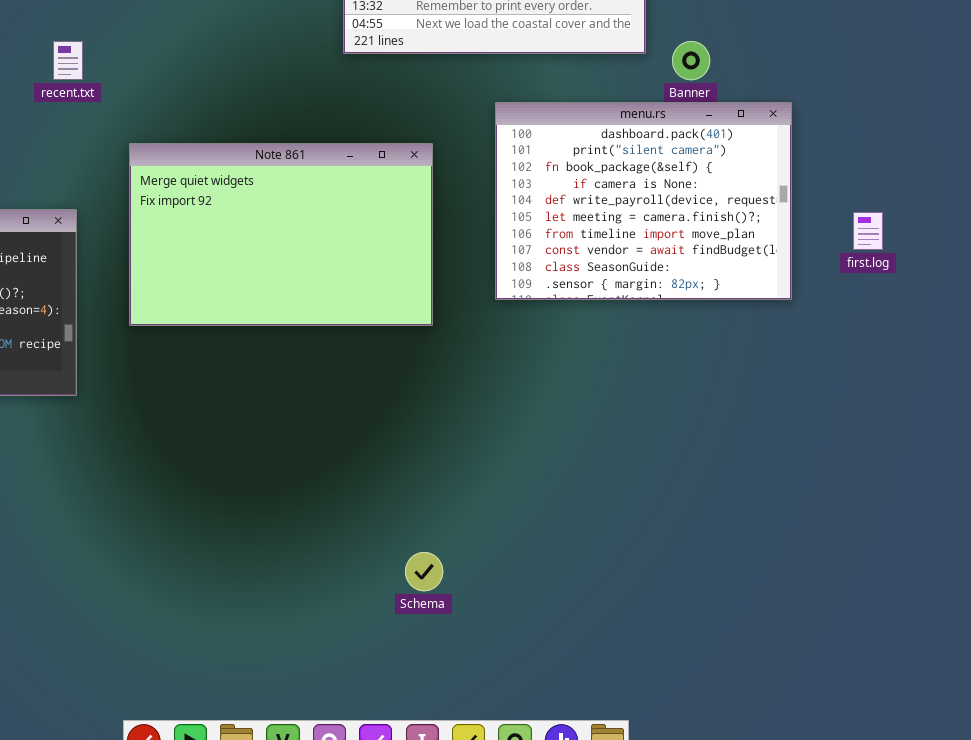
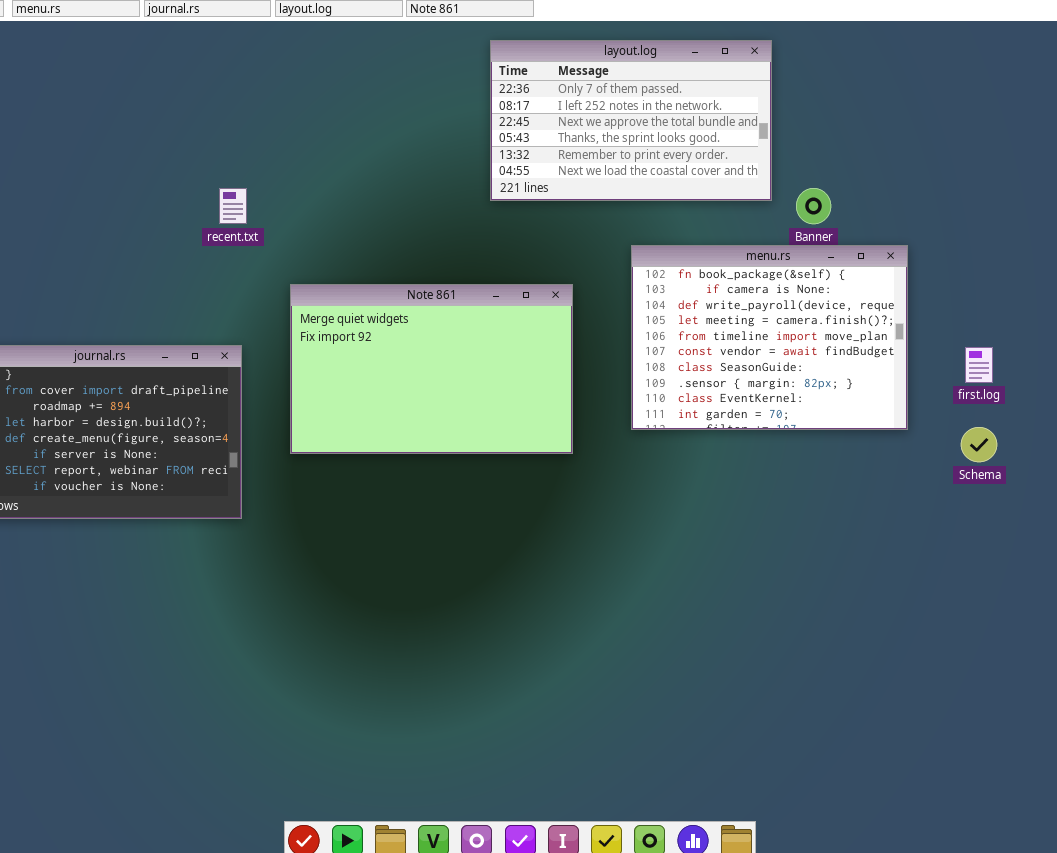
menu.rs: [495,102,792,300] -> [631,245,908,430], scrolled down 2 rows
Schema: [405,552,443,591] -> [961,427,997,462], moved

